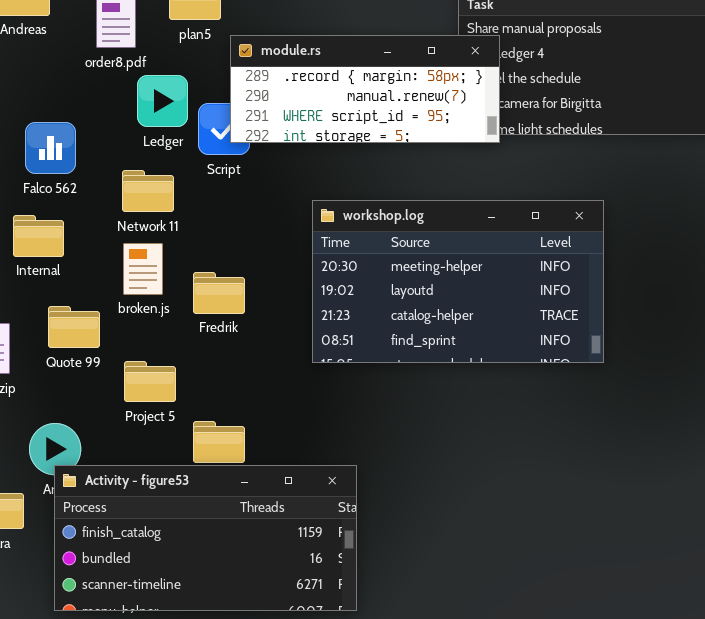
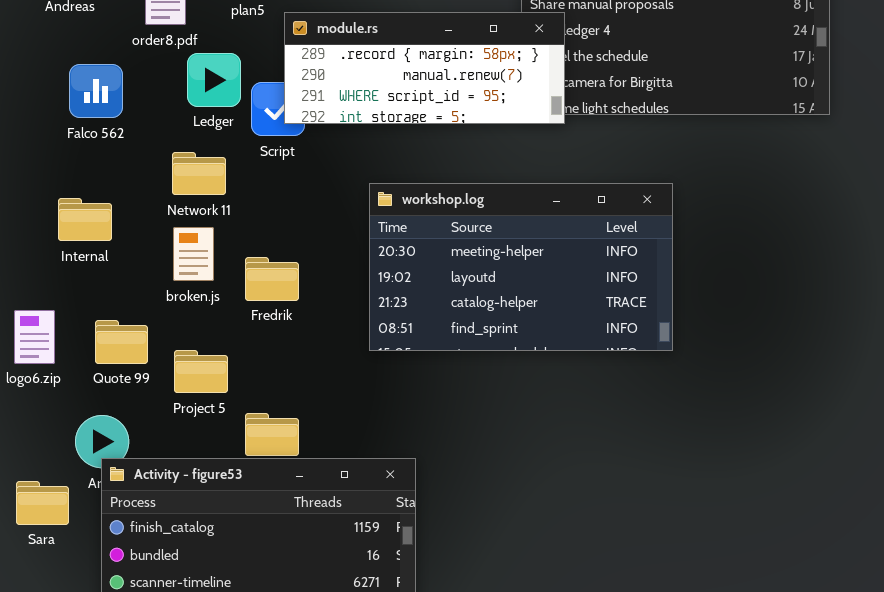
Falco 562: [25,122,76,174] -> [69,64,123,118], moved
Quote 99: [48,306,100,348] -> [95,320,148,364], moved

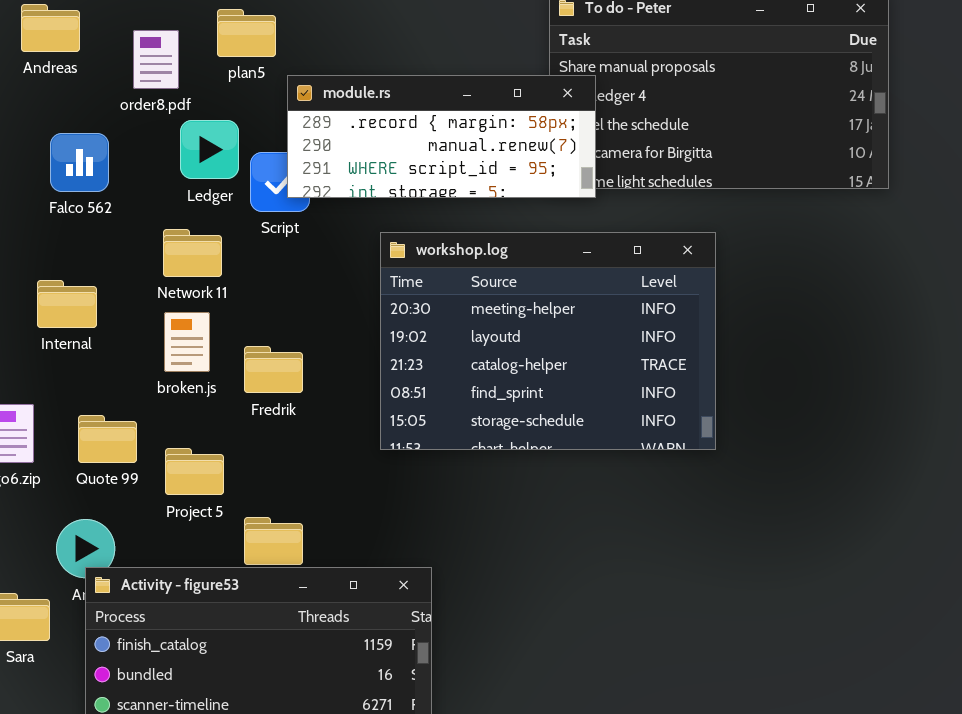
workshop.log: [369,183,673,351] -> [380,232,716,450], resized

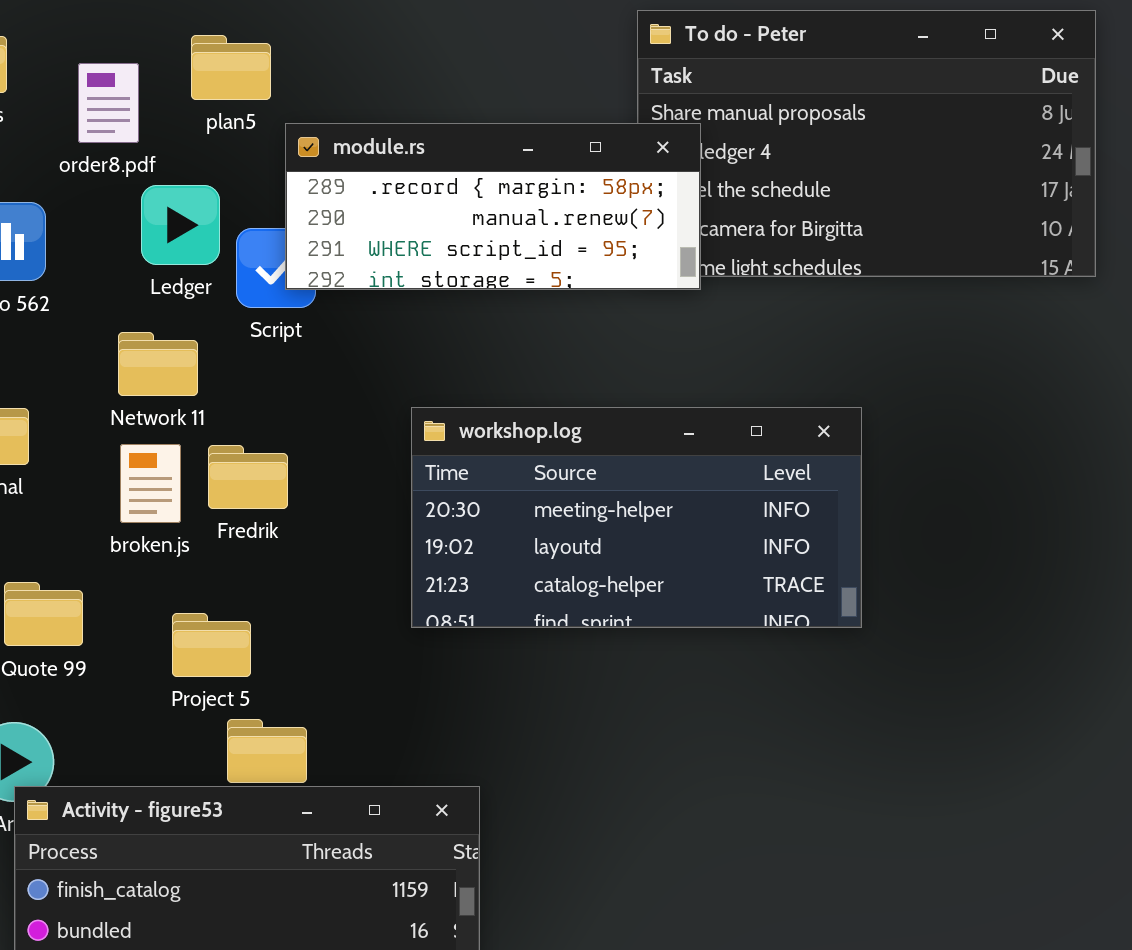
workshop.log: [380,232,716,450] -> [411,407,862,628], resized
Fredrik: [244,346,303,393] -> [208,445,288,509], moved
Project 5: [165,448,224,495] -> [172,613,251,677], moved

